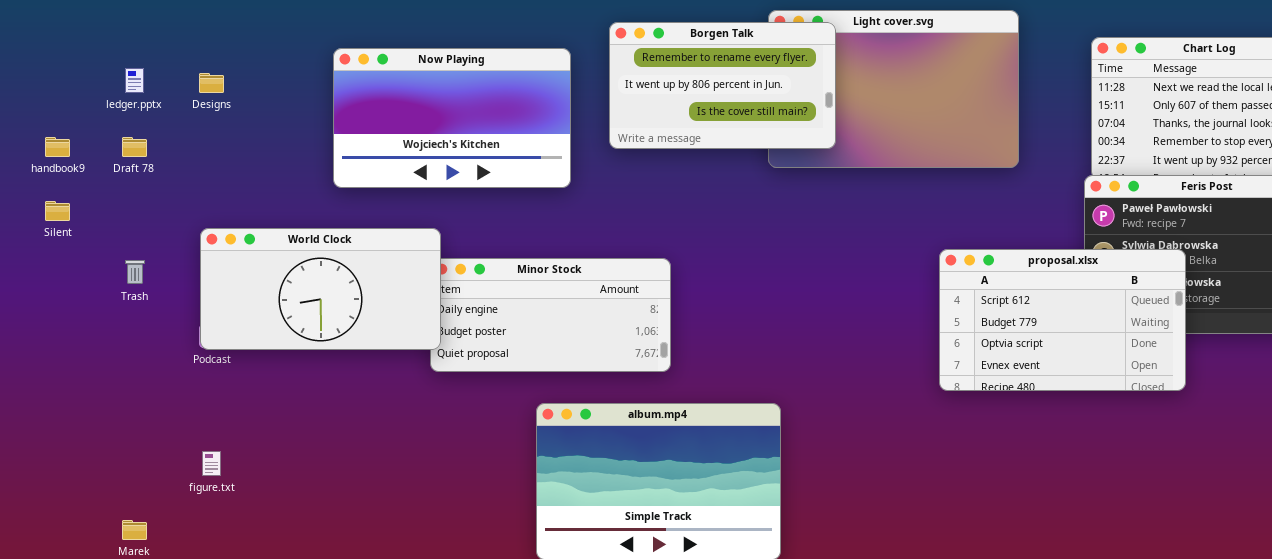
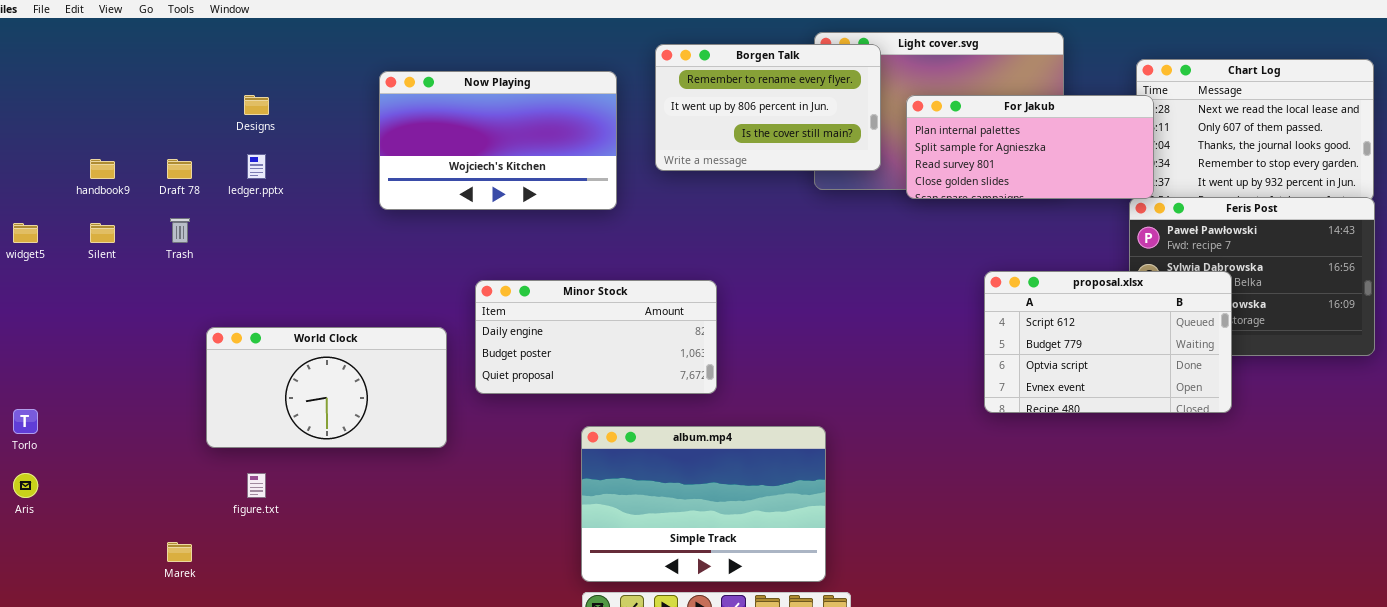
ledger.pptx: [125,68,144,93] -> [247,154,266,179], moved
For Jakub: none -> [906,95,1154,199], opened
World Clock: [200,228,441,350] -> [206,327,447,448], moved
Trash: [125,260,145,284] -> [170,218,190,243], moved

